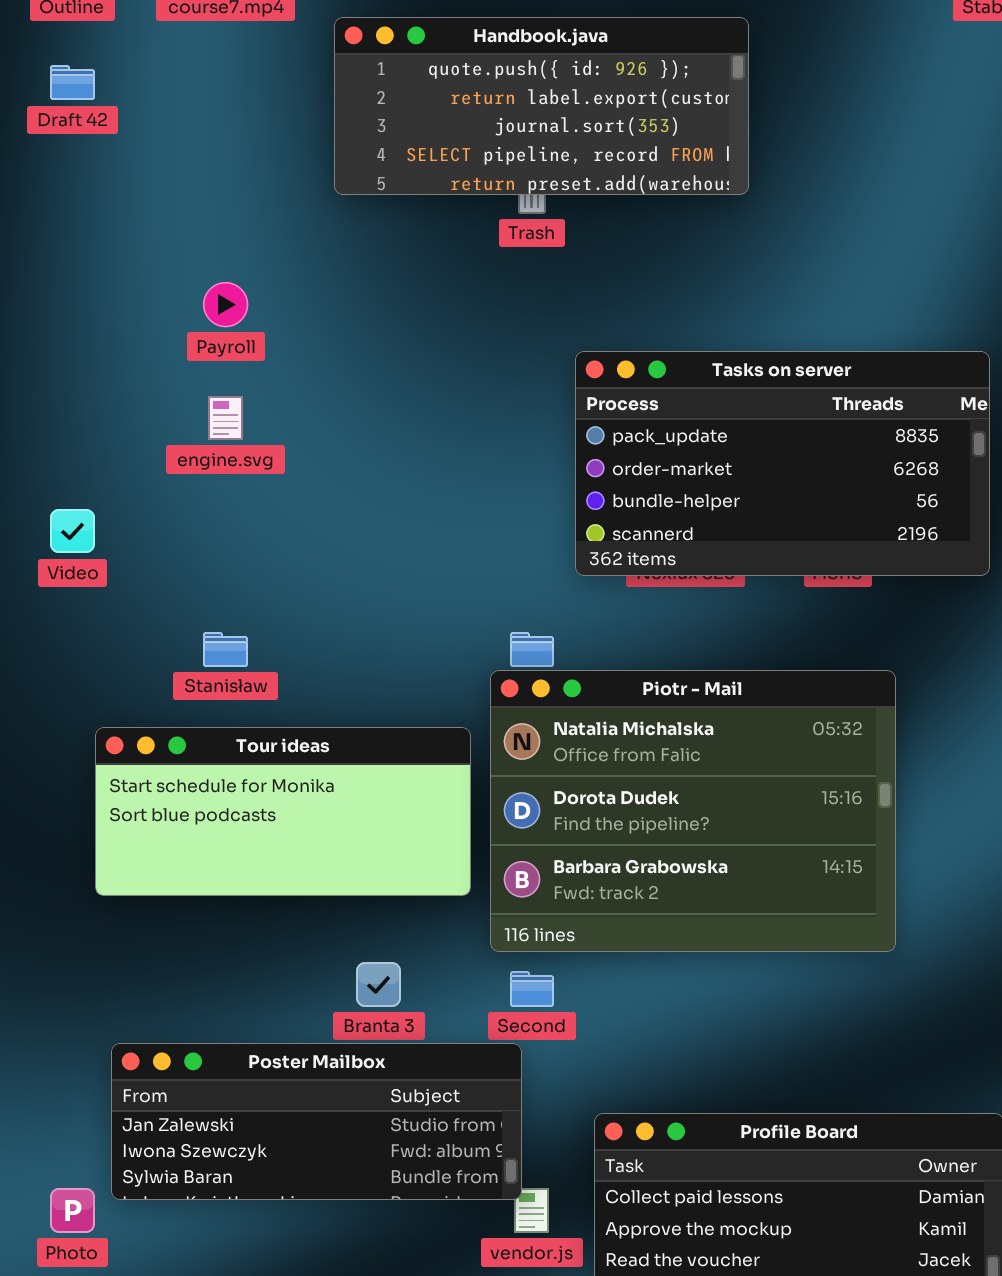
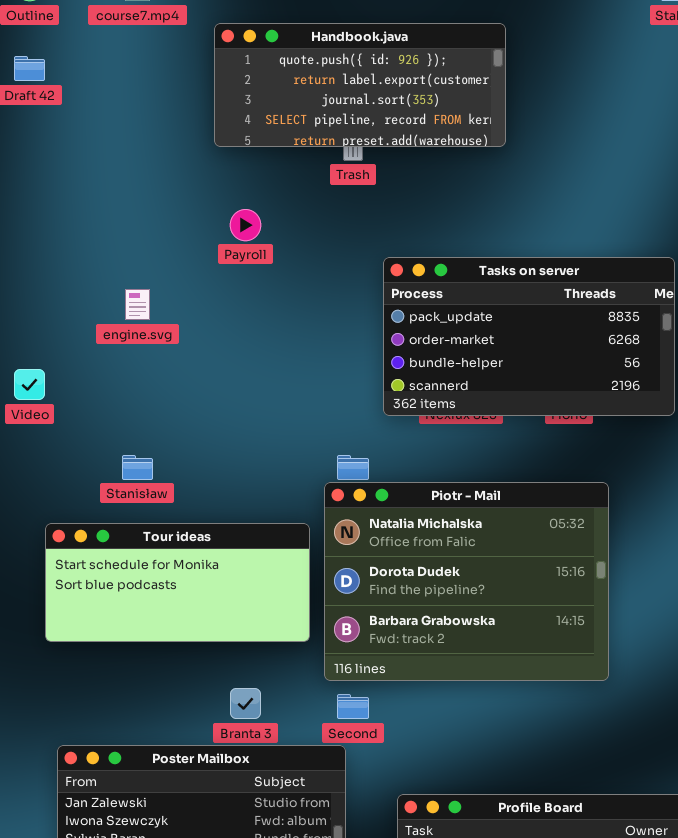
Payroll: [203,282,248,327] -> [230,209,261,241], moved

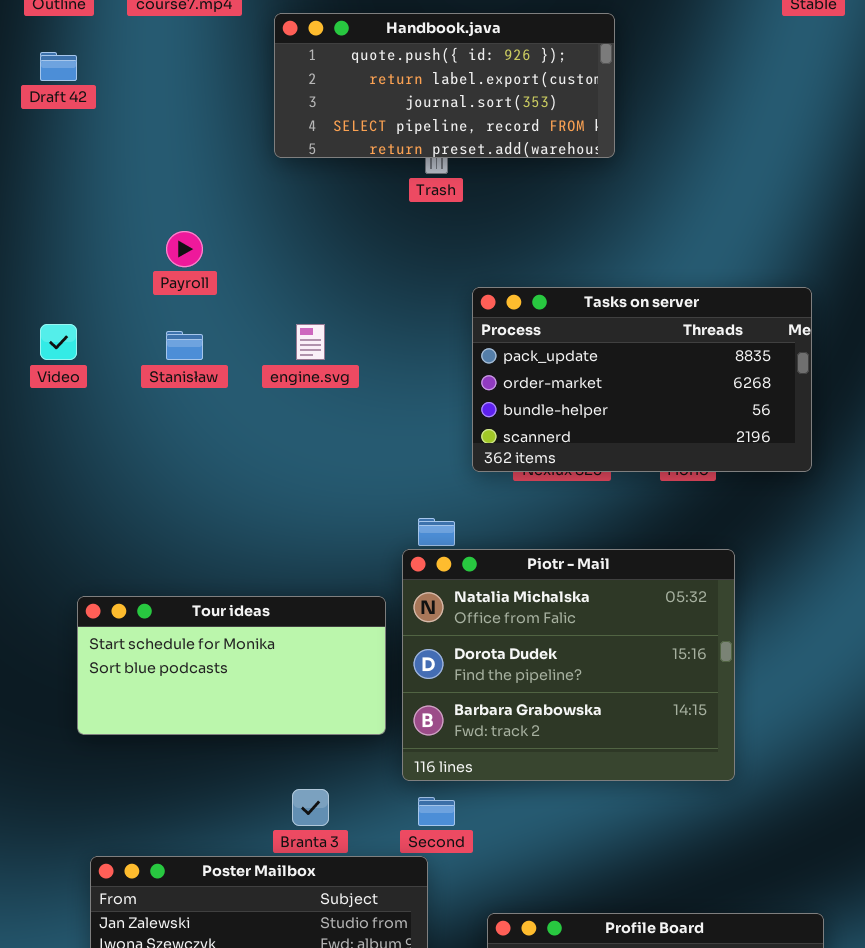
Payroll: [230,209,261,241] -> [166,231,203,267], moved
engine.svg: [125,289,150,320] -> [296,324,325,360], moved
Video: [14,369,45,400] -> [40,324,77,360], moved
Stanisław: [122,455,153,480] -> [166,331,203,360], moved

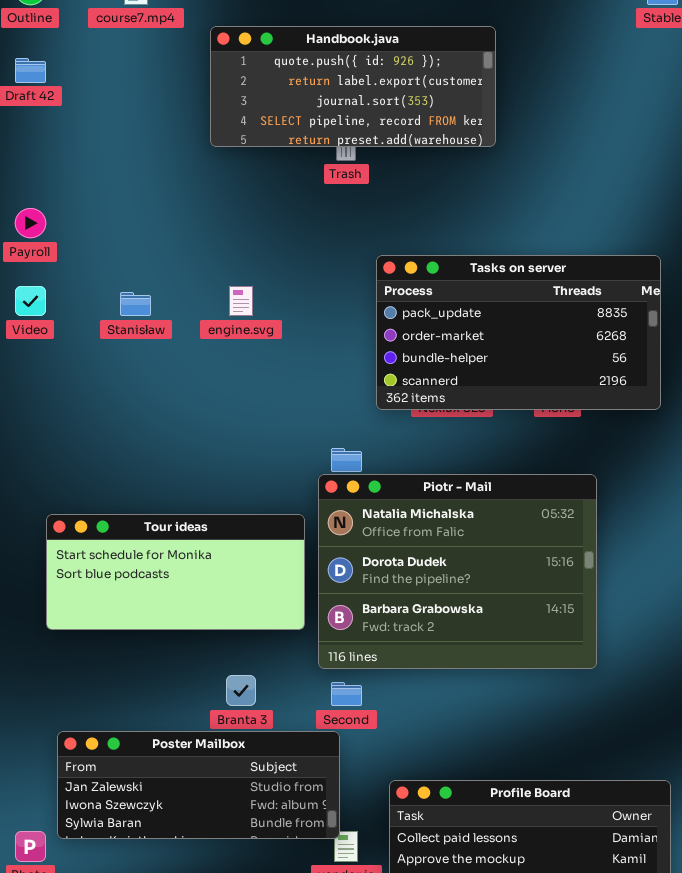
Payroll: [166,231,203,267] -> [15,208,46,238], moved

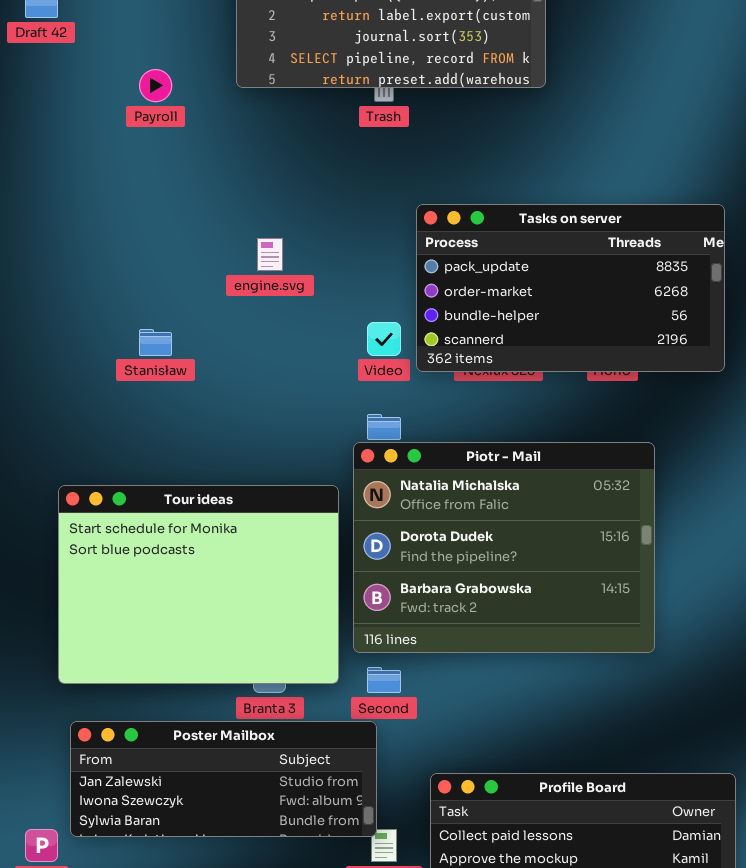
Payroll: [15,208,46,238] -> [139,69,172,102], moved
Video: [15,286,46,316] -> [367,322,401,356], moved
Stanisław: [120,292,151,316] -> [139,329,172,356], moved
Tour ideas: [46,514,305,630] -> [58,485,339,684], resized

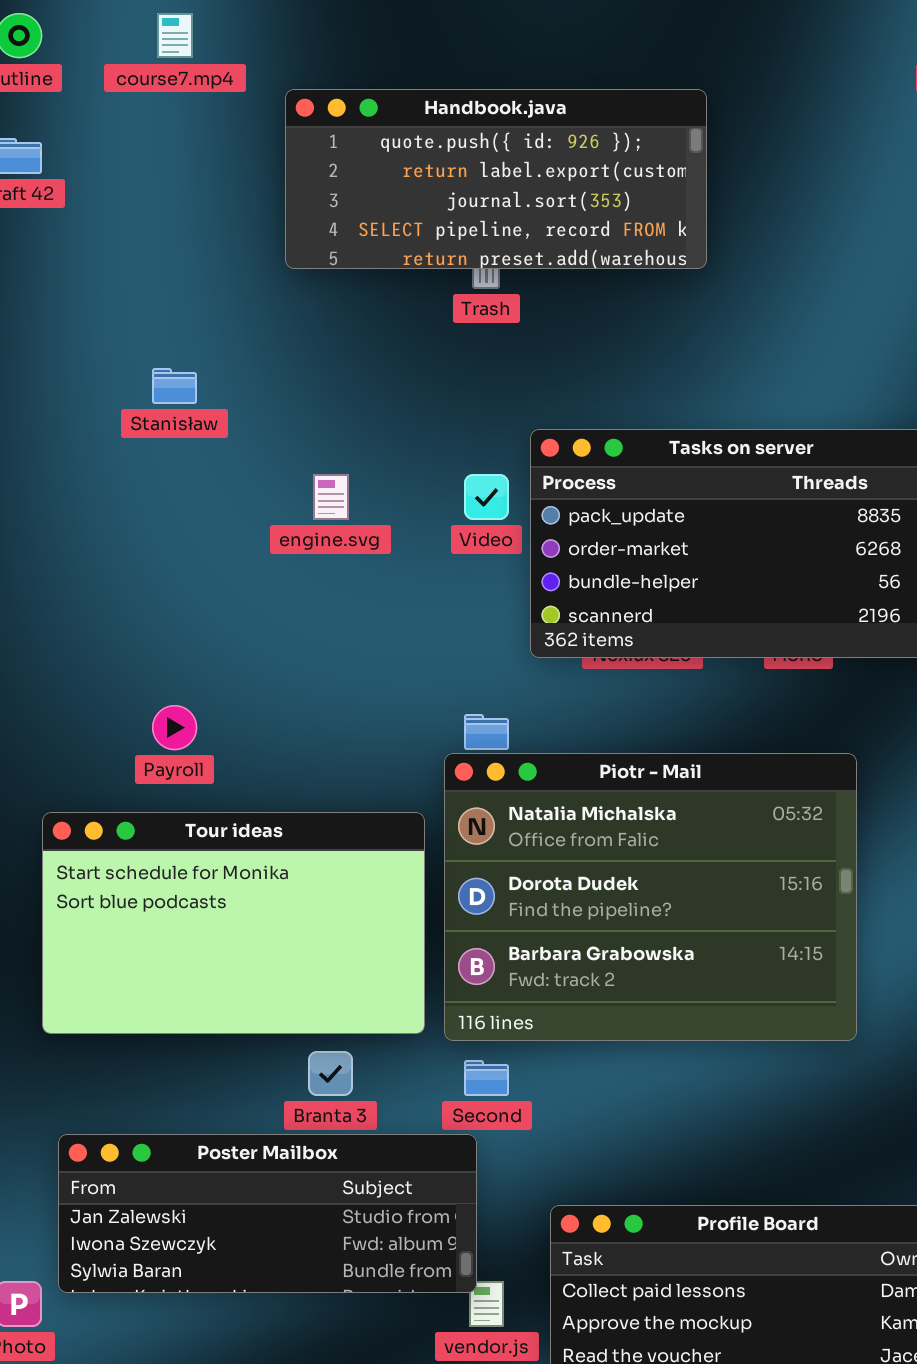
Payroll: [139,69,172,102] -> [152,705,197,750], moved
Video: [367,322,401,356] -> [464,474,509,520], moved
Stanisław: [139,329,172,356] -> [152,368,197,404], moved
Tour ideas: [58,485,339,684] -> [42,812,425,1034], resized

